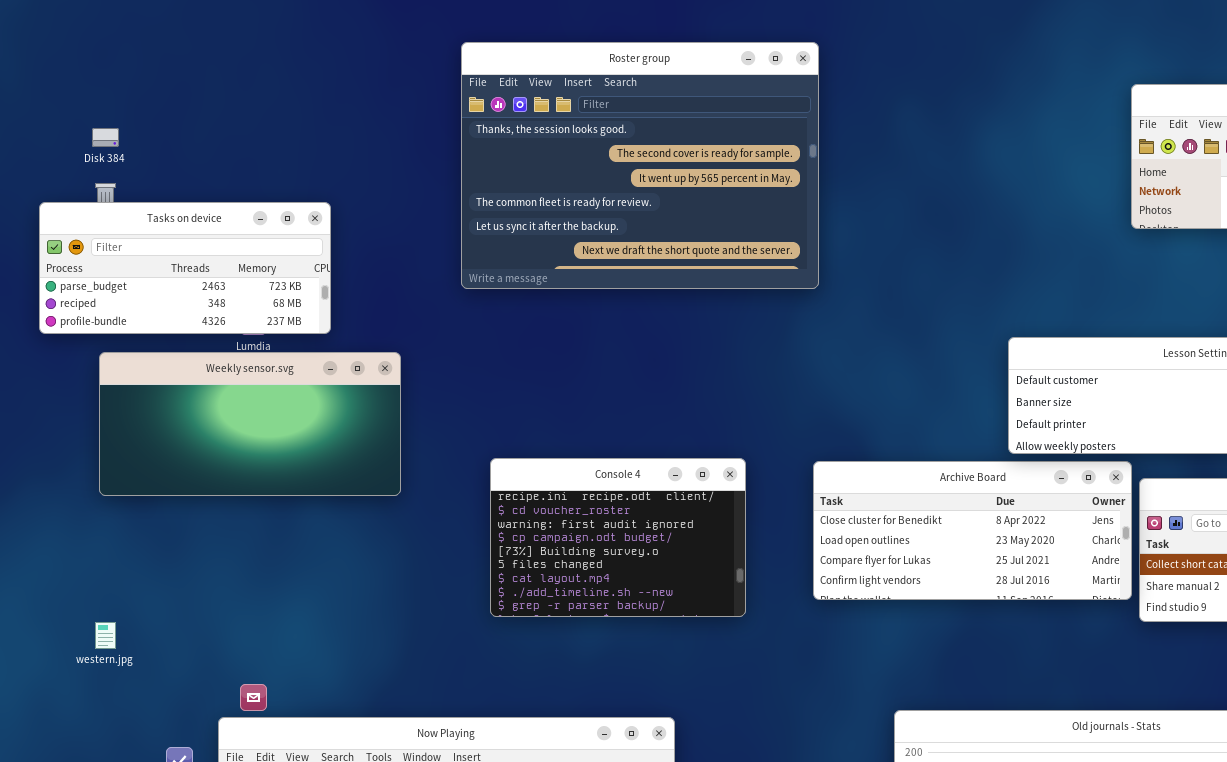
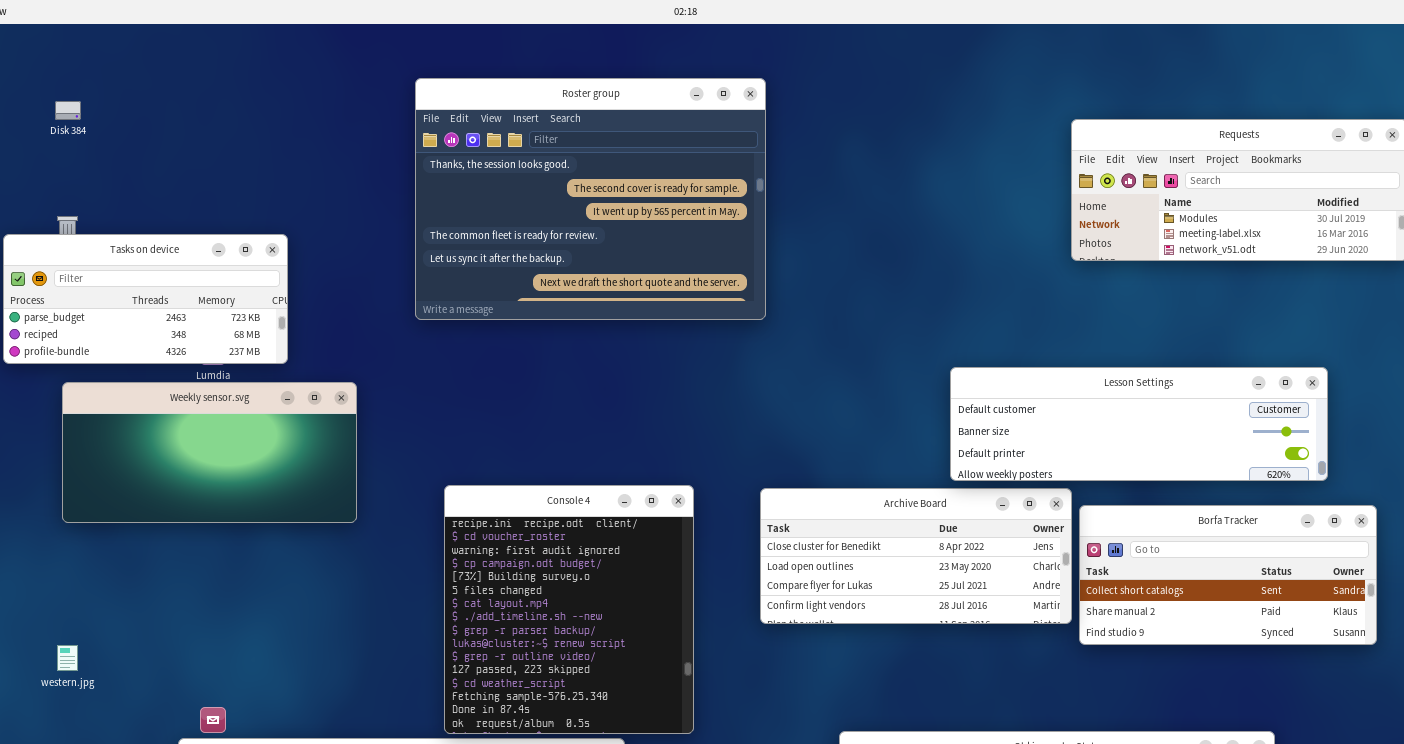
Disk 384: [92,128,119,147] -> [55,101,81,120], moved
Console 4: [490,458,746,617] -> [444,485,694,734], resized

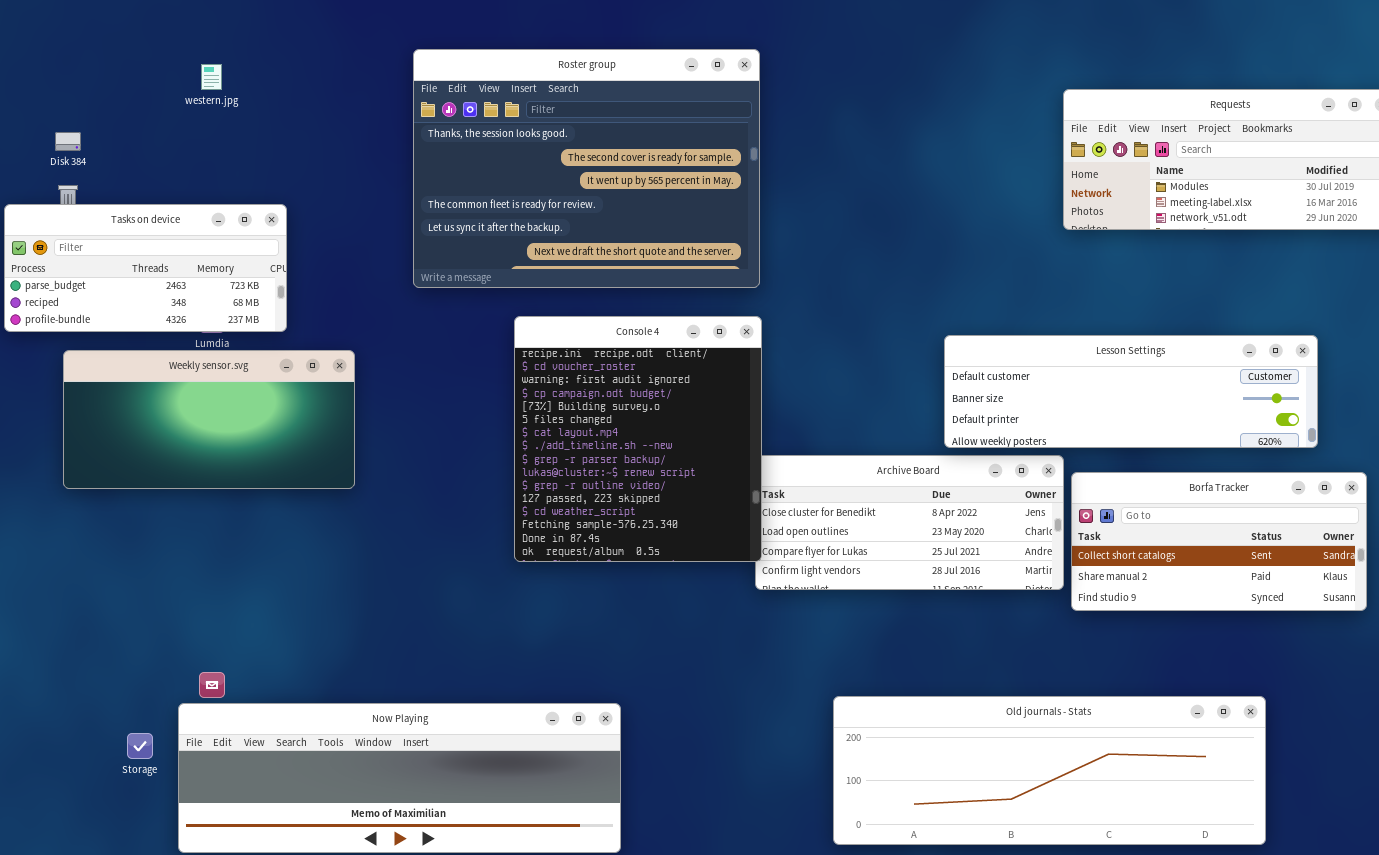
Disk 384: [55,101,81,120] -> [55,132,81,151], moved
Console 4: [444,485,694,734] -> [514,316,762,562], moved
western.jpg: [57,645,78,671] -> [201,64,222,90], moved

